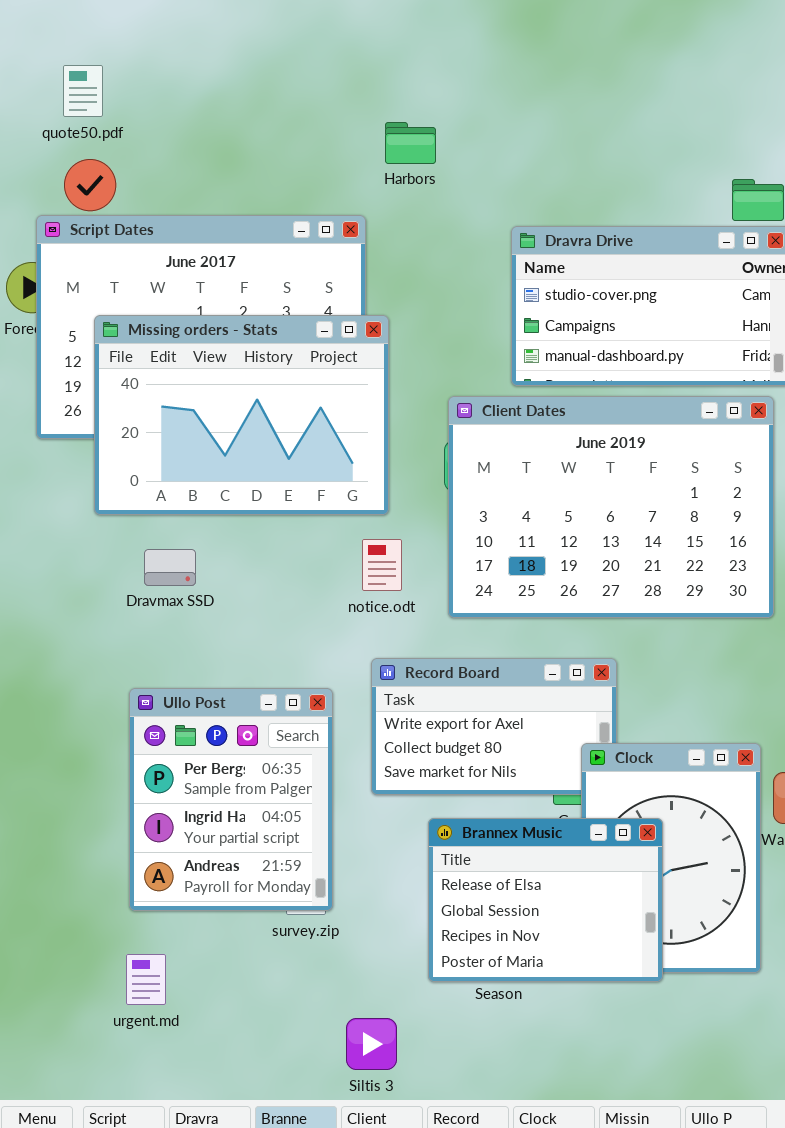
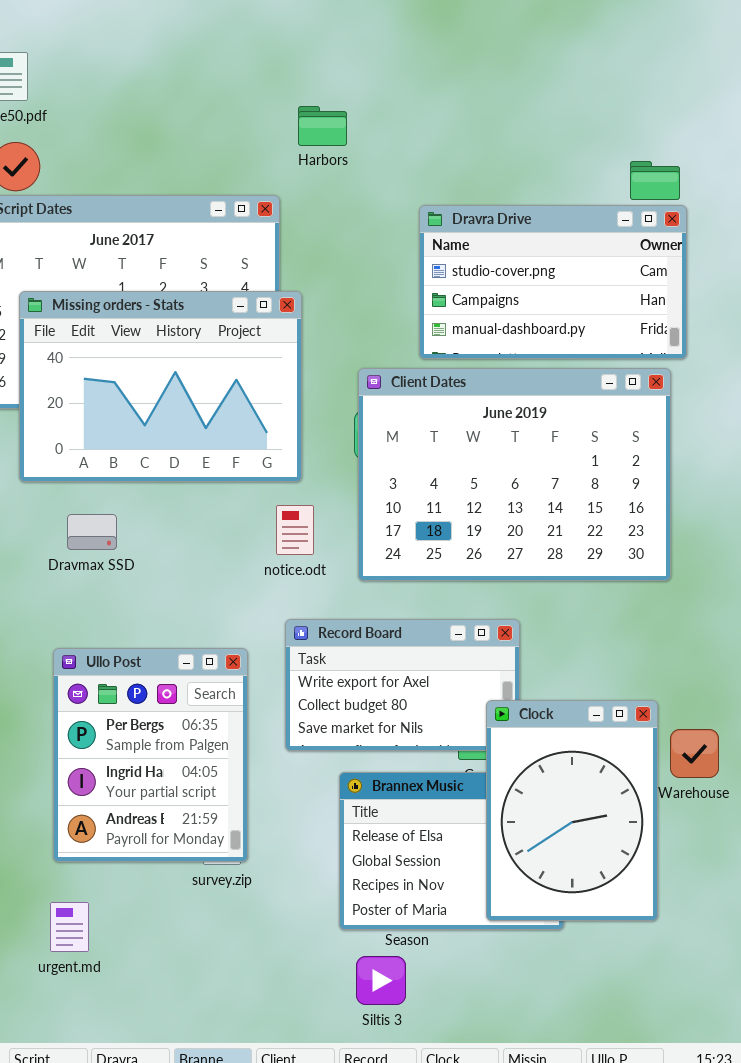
Clock: [581,743,761,973] -> [486,700,658,921], raised
Siltis 3: [346,1018,397,1070] -> [356,956,406,1005], moved

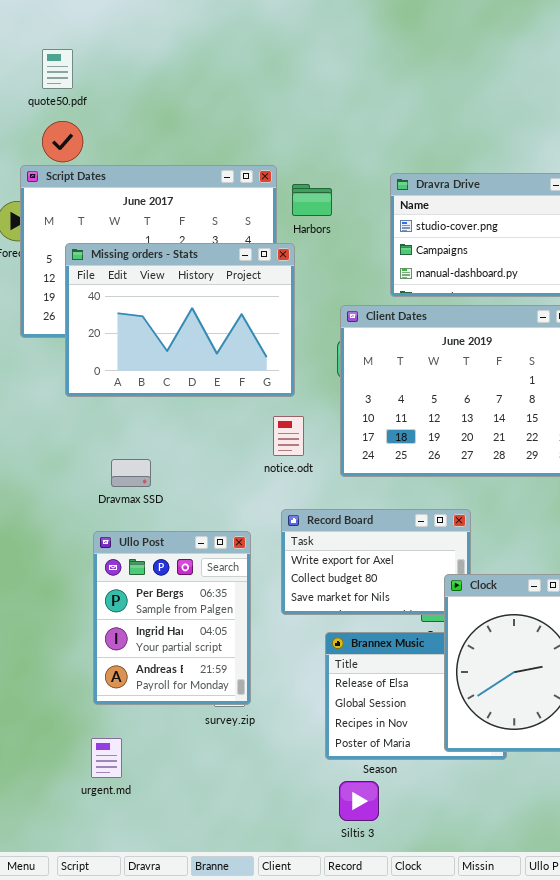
Harbors: [298,106,347,146] -> [292,184,332,216], moved
Dravmax SSD: [67,514,117,550] -> [111,459,151,487], moved

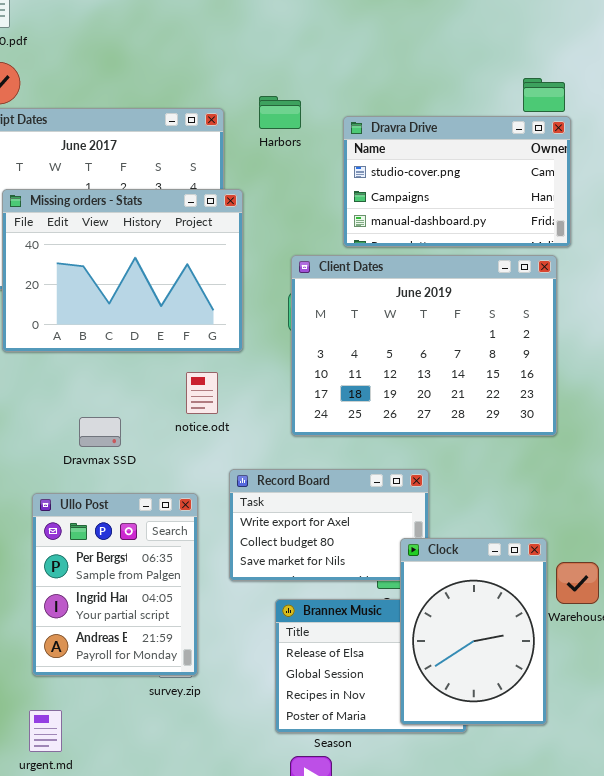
Harbors: [292,184,332,216] -> [259,96,301,129], moved
notice.odt: [273,416,304,456] -> [186,372,218,414], moved
Dravmax SSD: [111,459,151,487] -> [79,417,121,447], moved

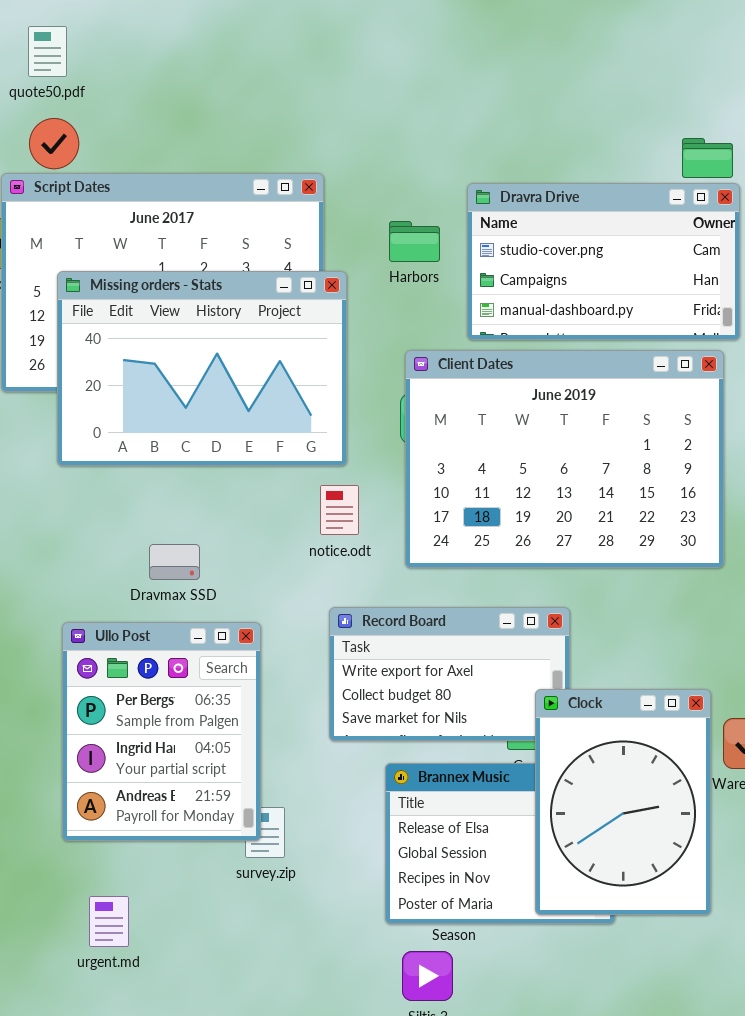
Harbors: [259,96,301,129] -> [389,221,440,262], moved
notice.odt: [186,372,218,414] -> [320,485,359,535], moved
Ullo Post: [32,493,198,676] -> [62,622,261,841], moved

